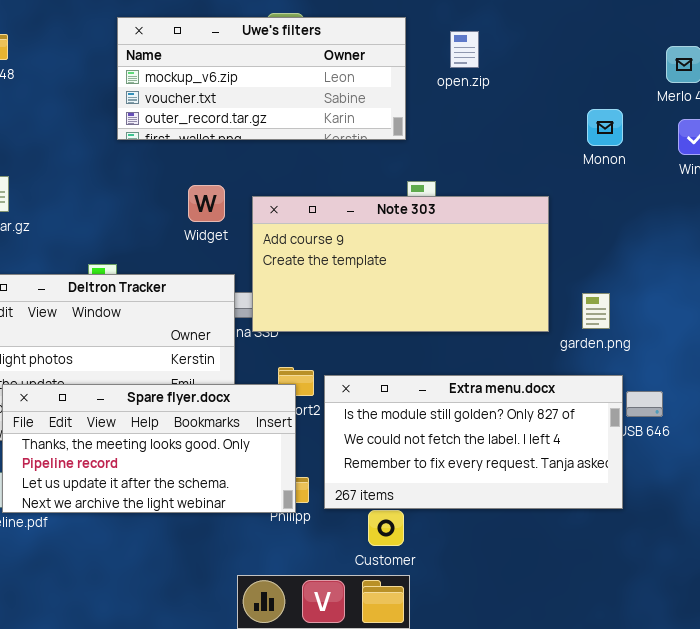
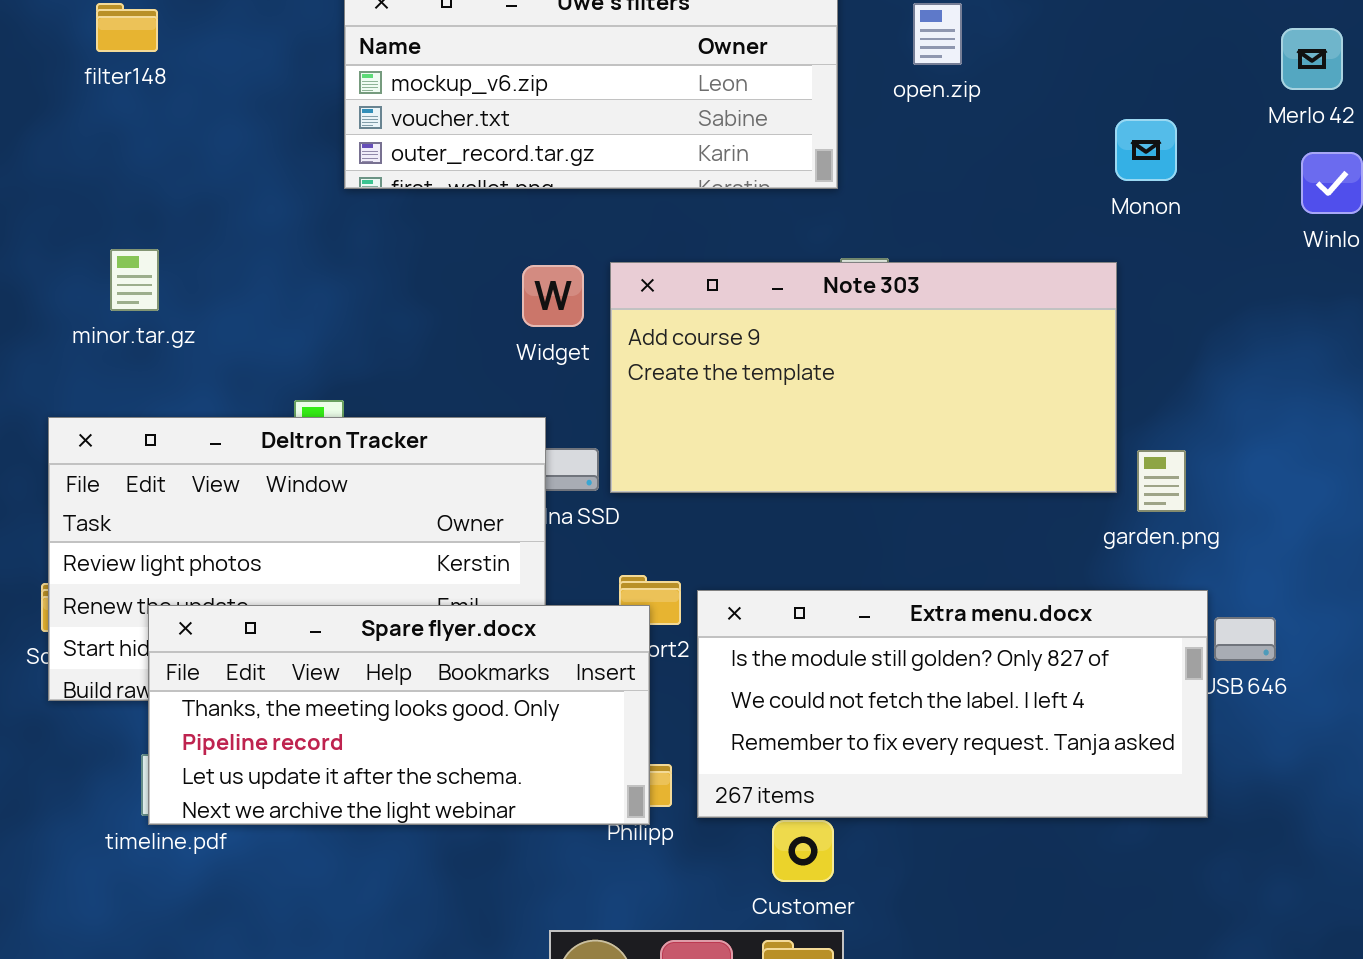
Monon: [587,109,623,146] -> [1115,119,1177,181], moved
Widget: [188,185,225,222] -> [522,265,584,327], moved
Note 303: [252,196,549,332] -> [610,262,1117,493], moved

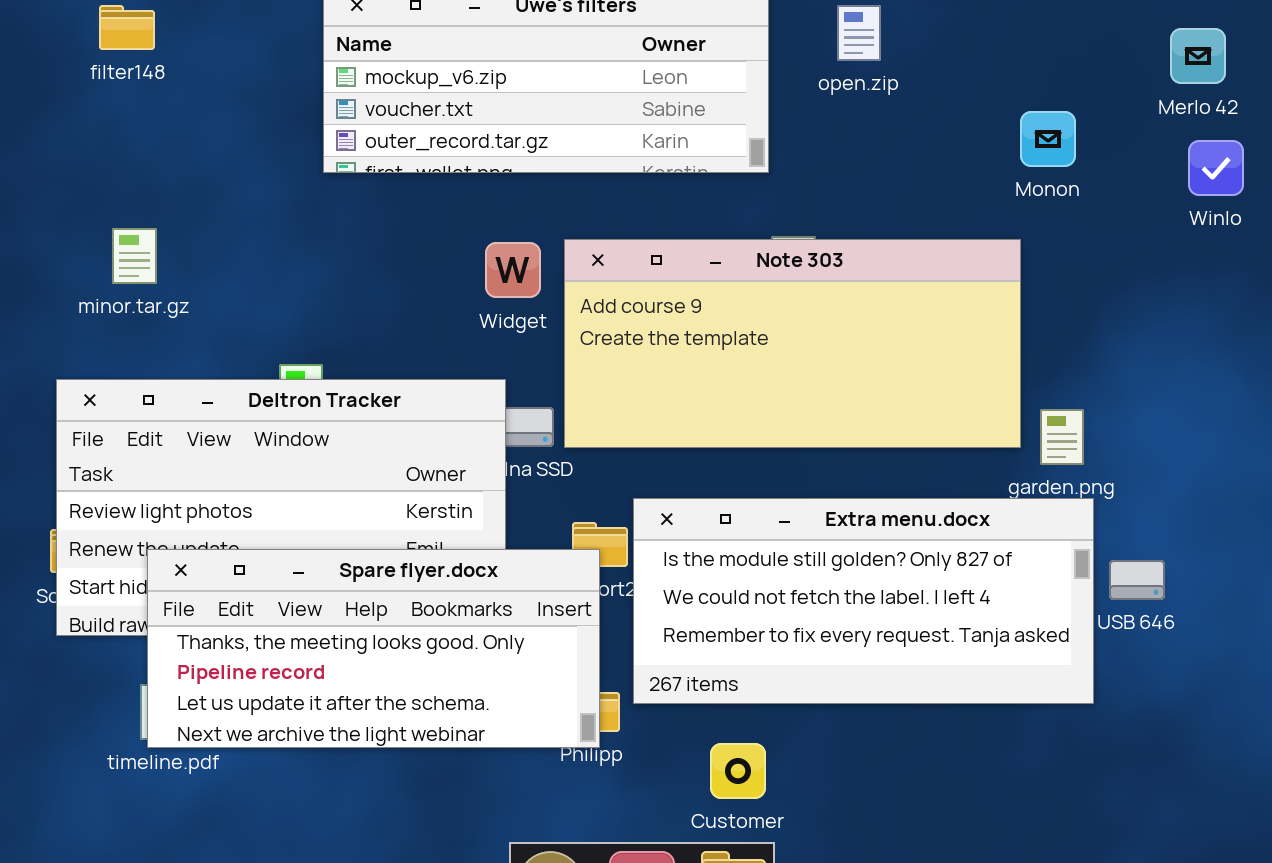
Extra menu.docx: [697,590,1208,818] -> [633,498,1094,704], moved

